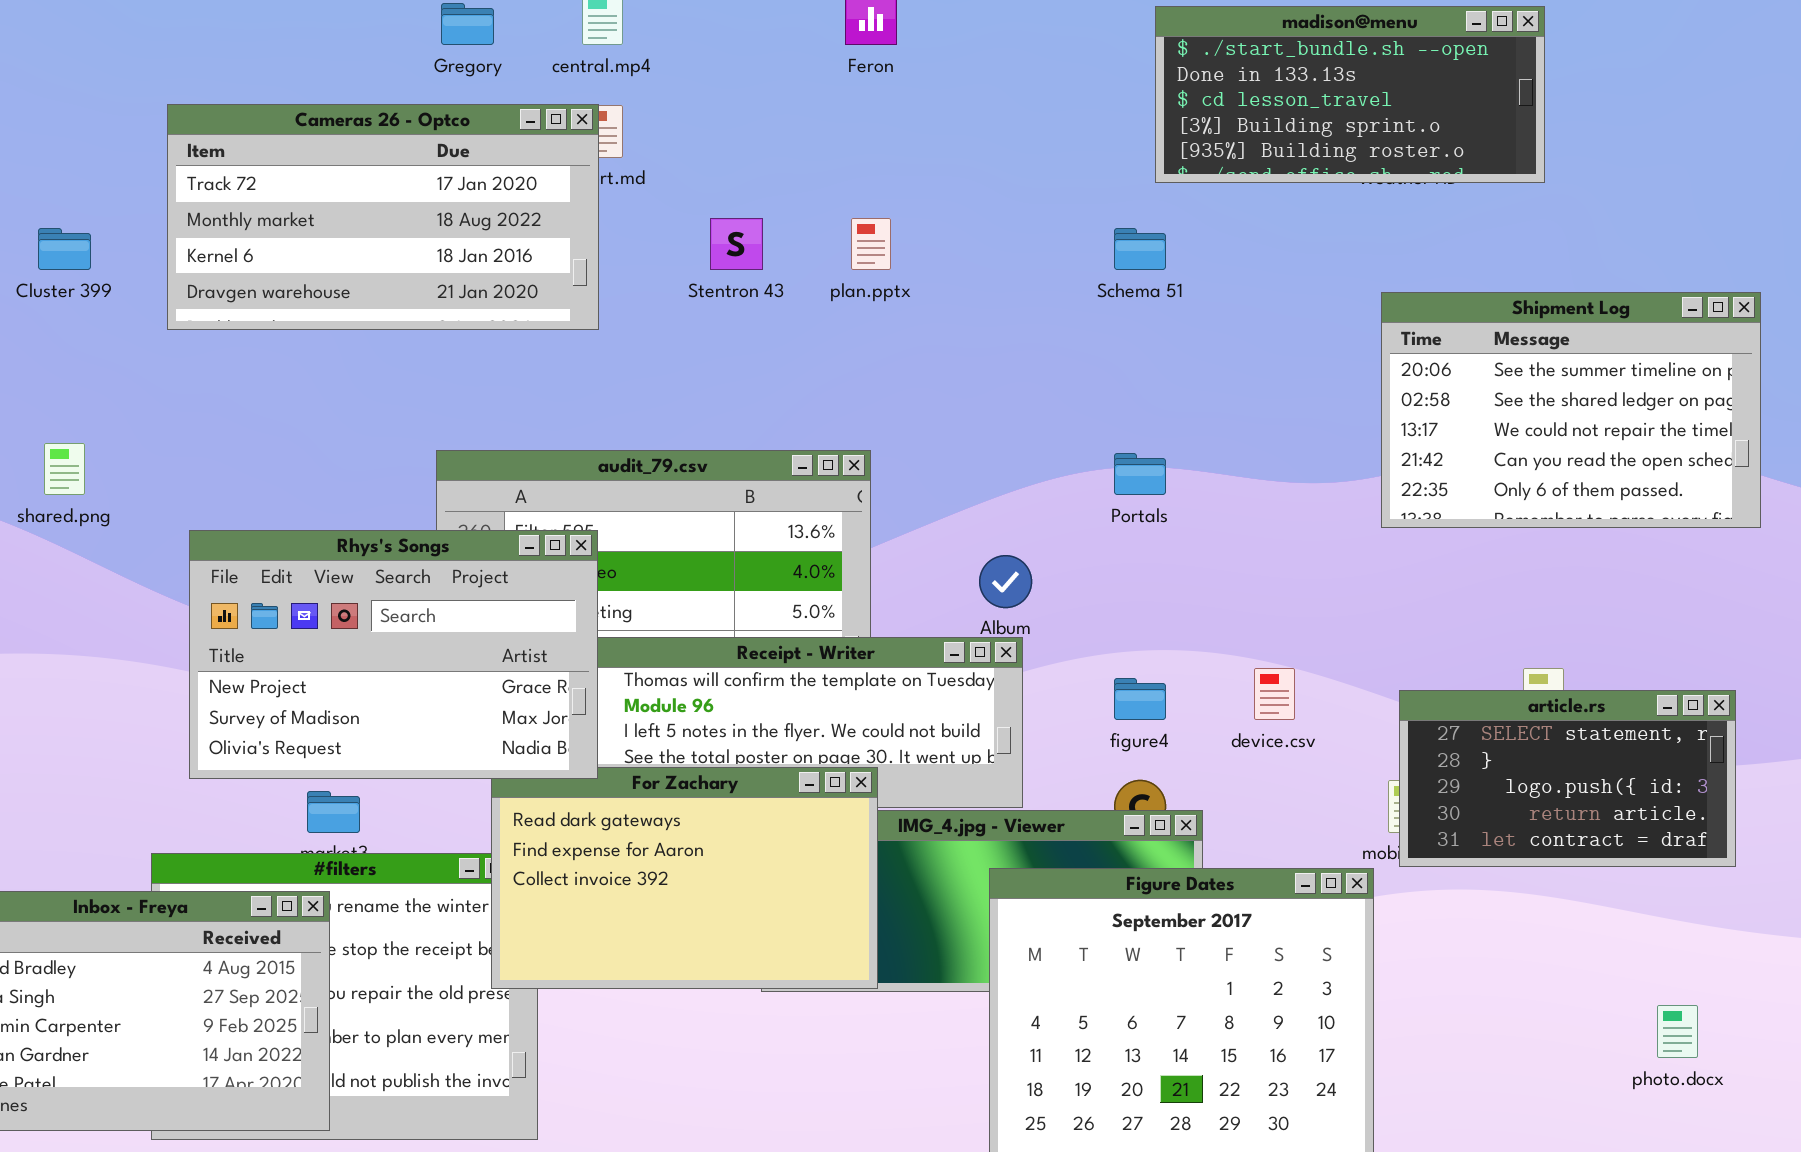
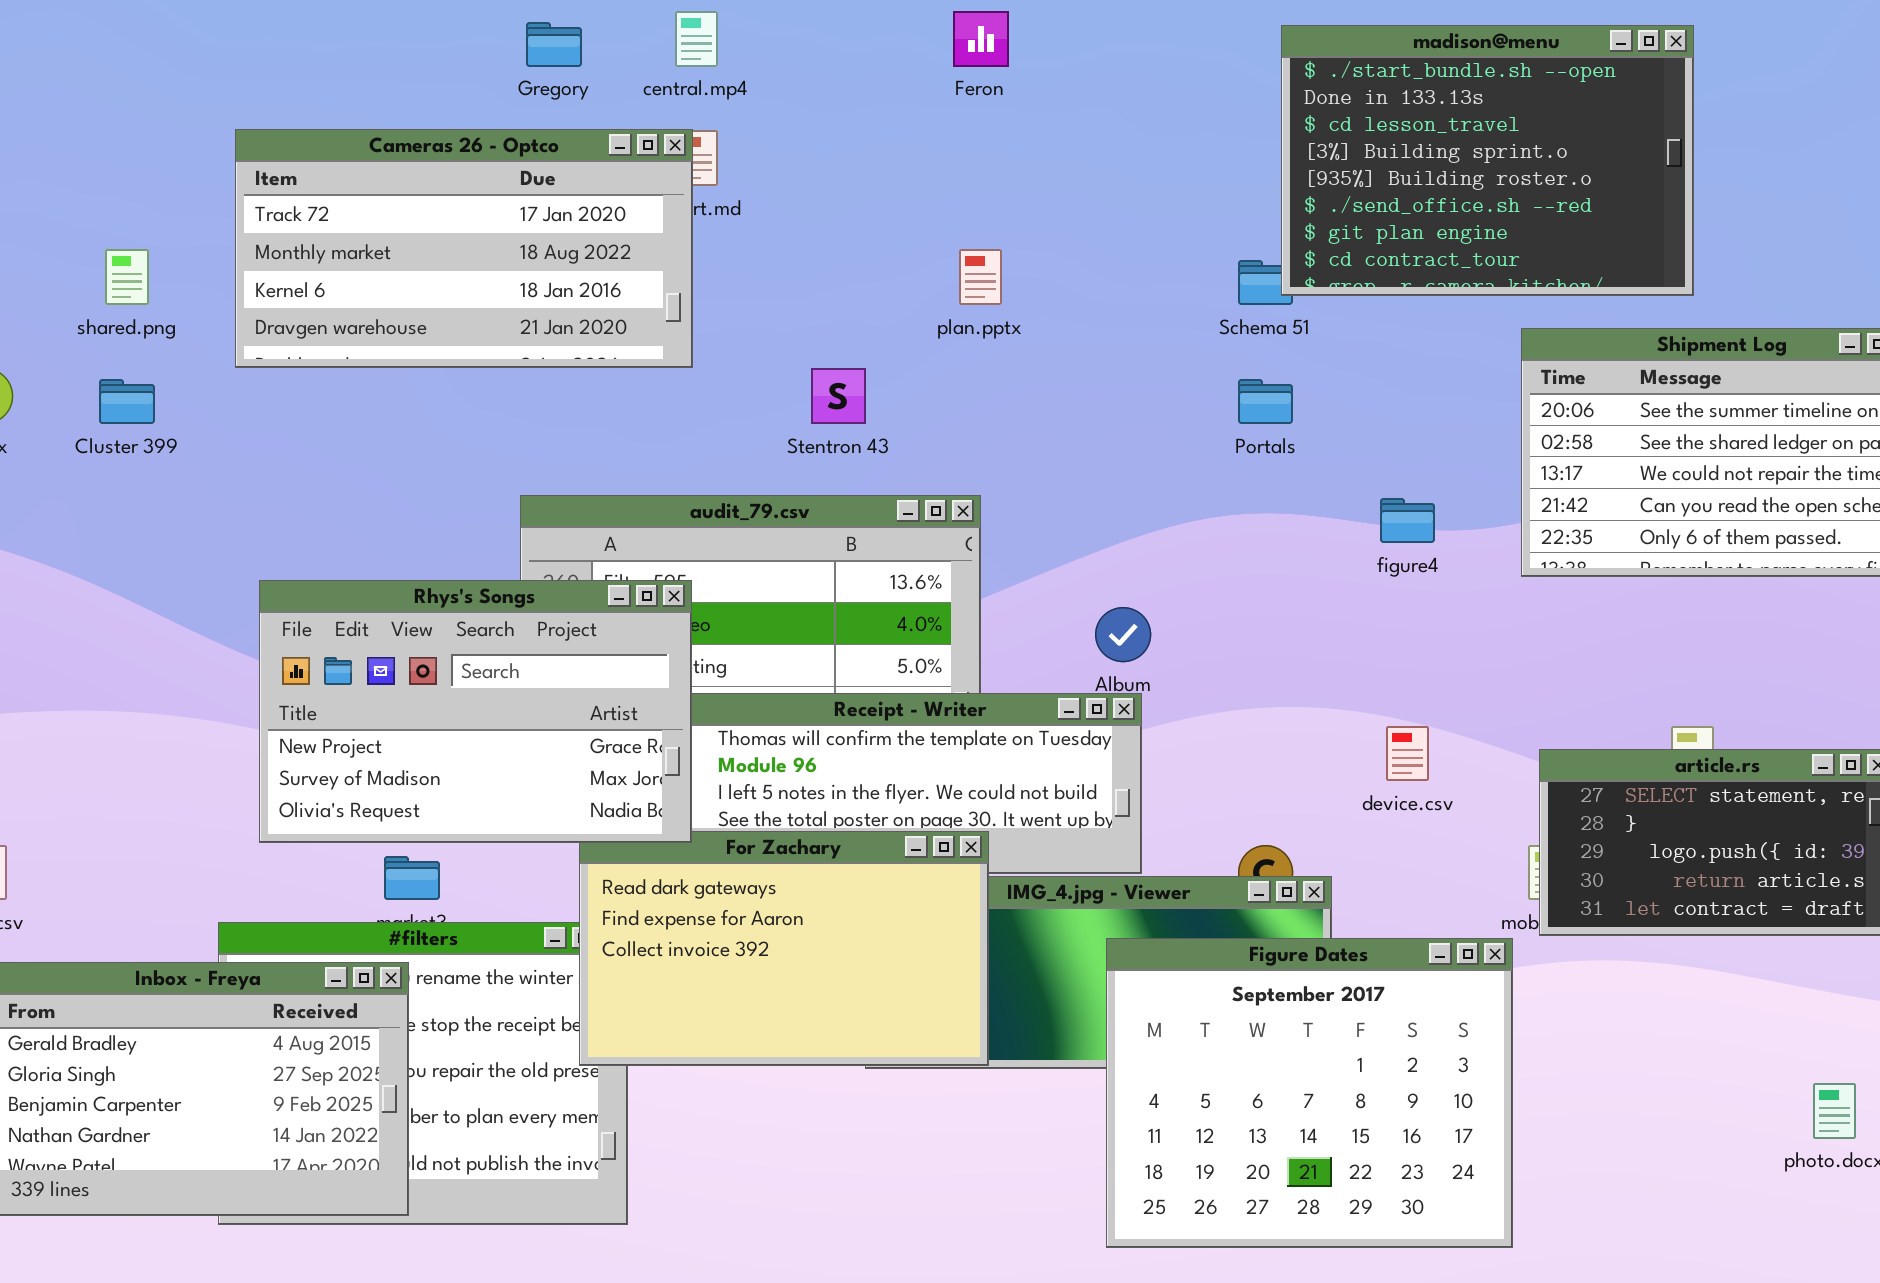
madison@menu: [1155,6,1545,183] -> [1281,25,1694,296], resized
Stentron 43: [710,218,763,270] -> [811,368,866,424], moved
Cluster 399: [38,228,91,270] -> [99,379,155,424], moved
shared.png: [44,443,85,495] -> [105,249,149,305], moved
Portals: [1114,453,1166,495] -> [1238,379,1293,424], moved
figure4: [1114,678,1166,720] -> [1380,498,1435,543], moved

